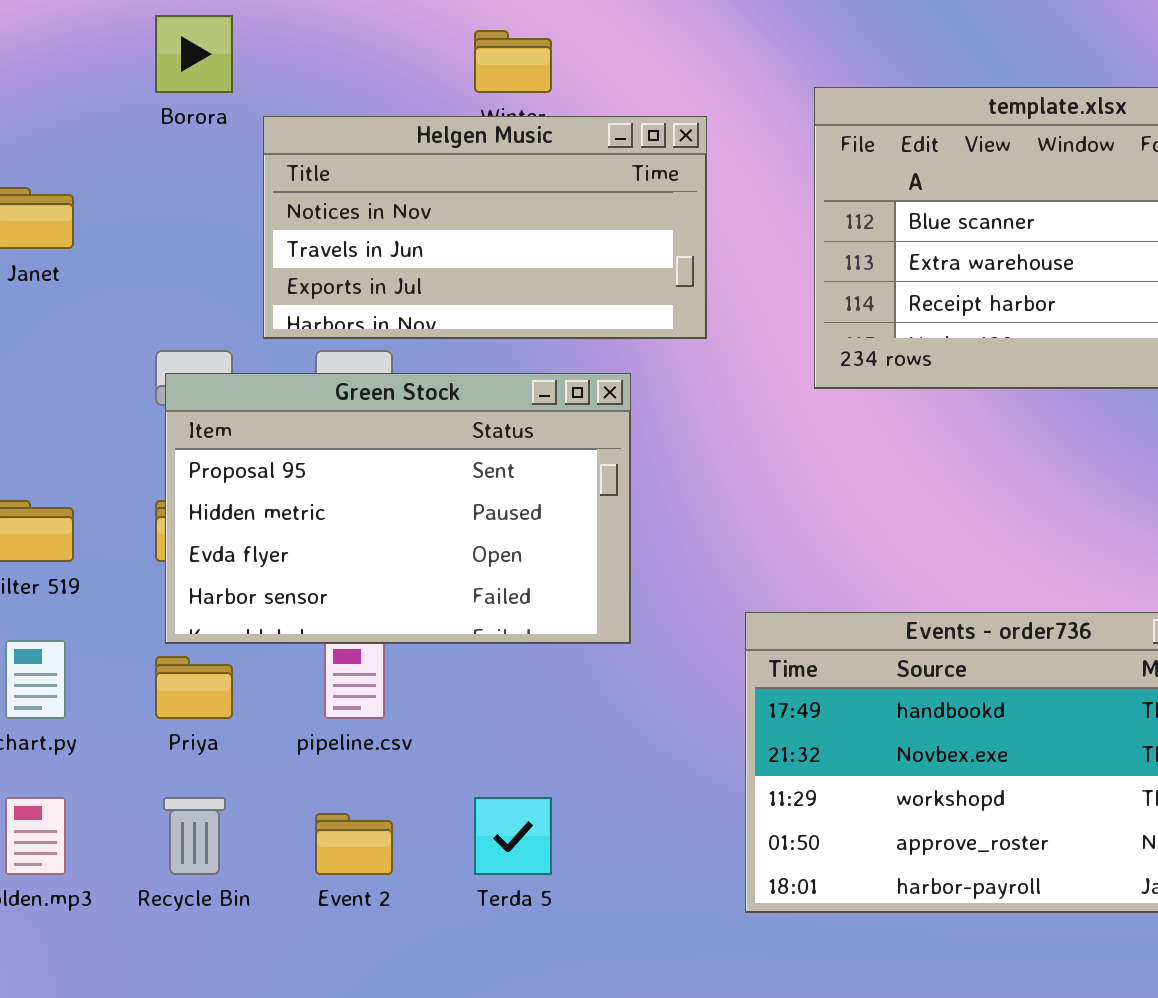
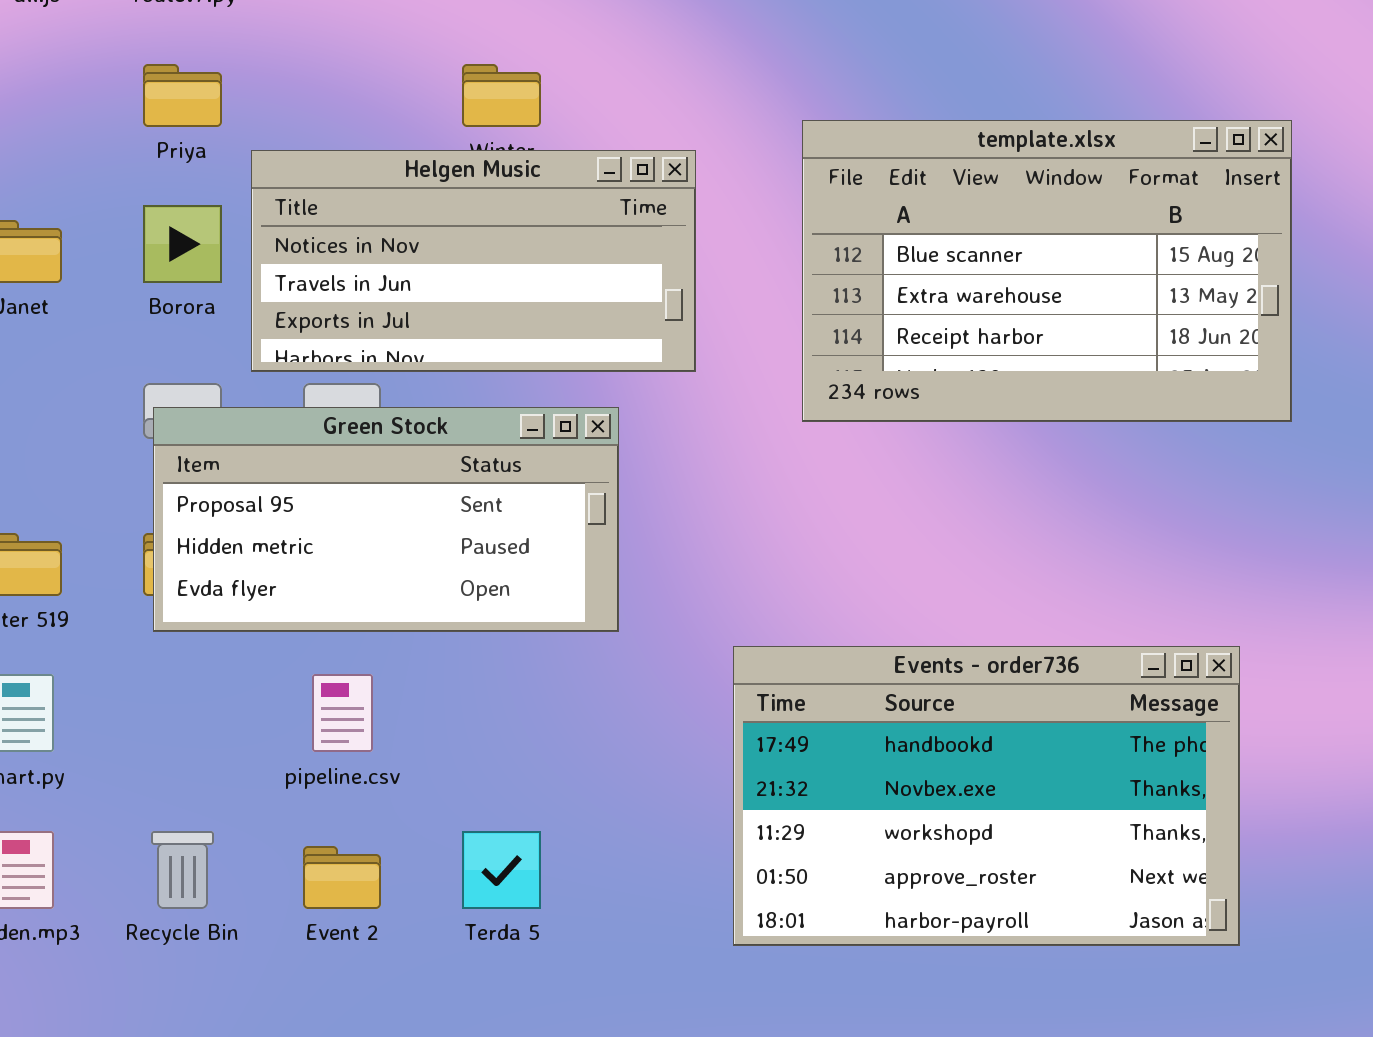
Borora: [155,15,233,93] -> [143,205,222,283], moved
Green Stock: [165,373,631,644] -> [153,407,619,632], resized
Priya: [155,656,233,719] -> [143,64,222,127], moved

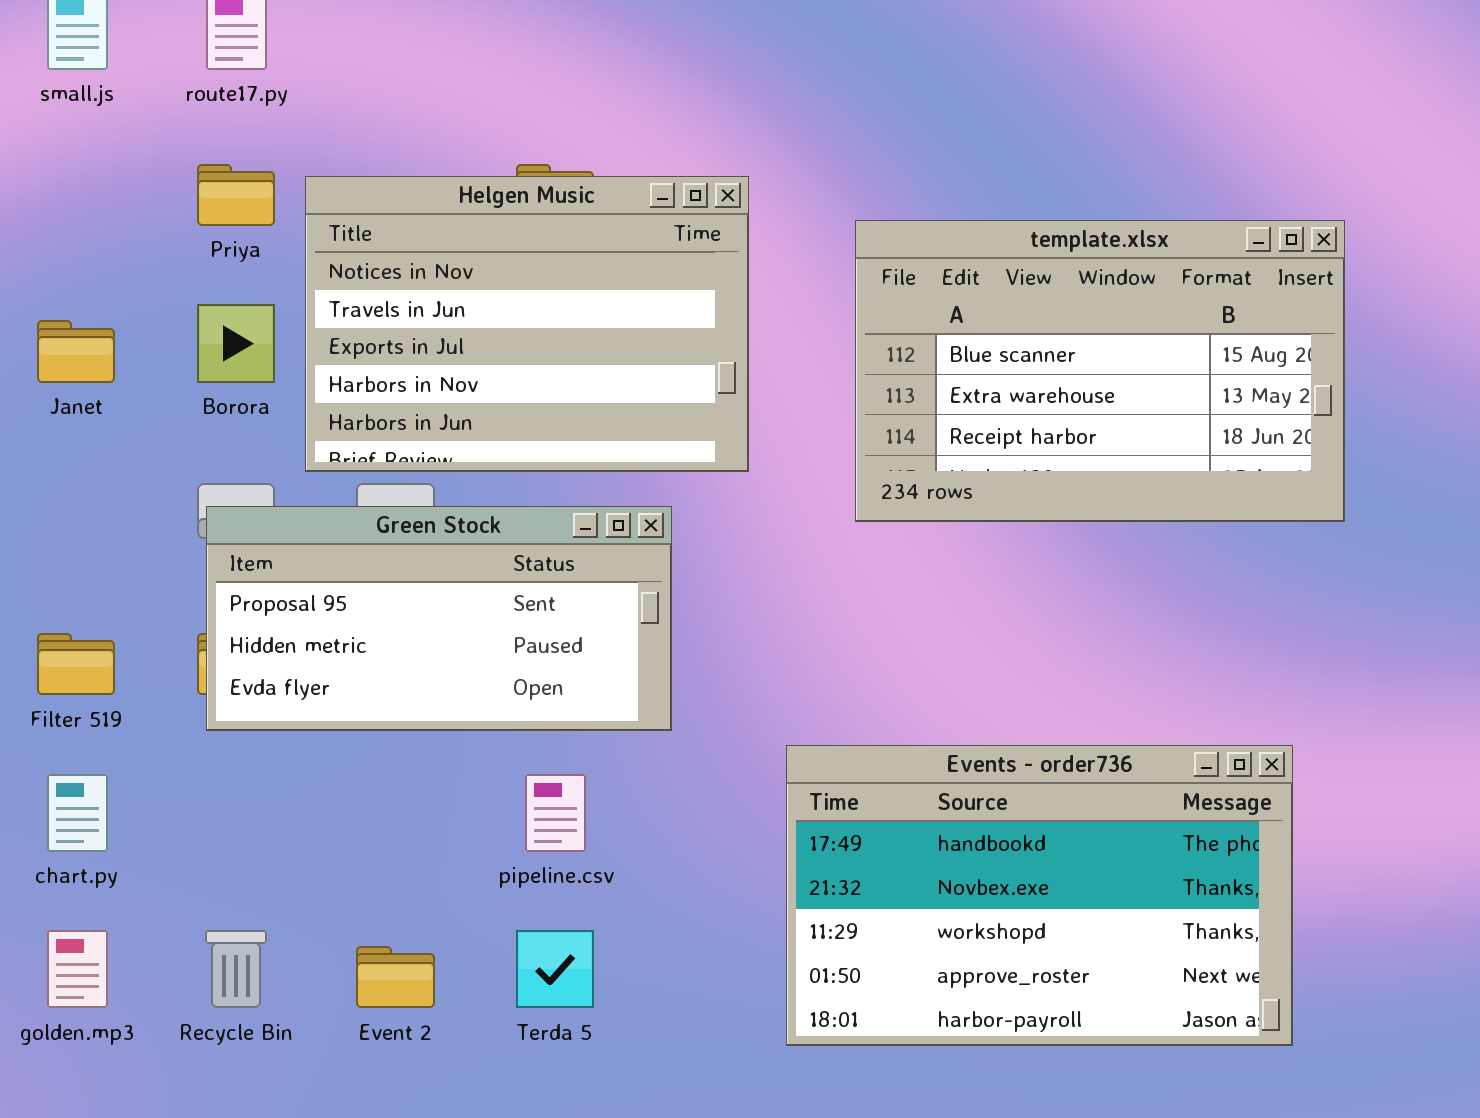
Helgen Music: [251,150,696,372] -> [305,176,749,472], resized
pipeline.csv: [312,674,373,752] -> [525,774,586,852], moved

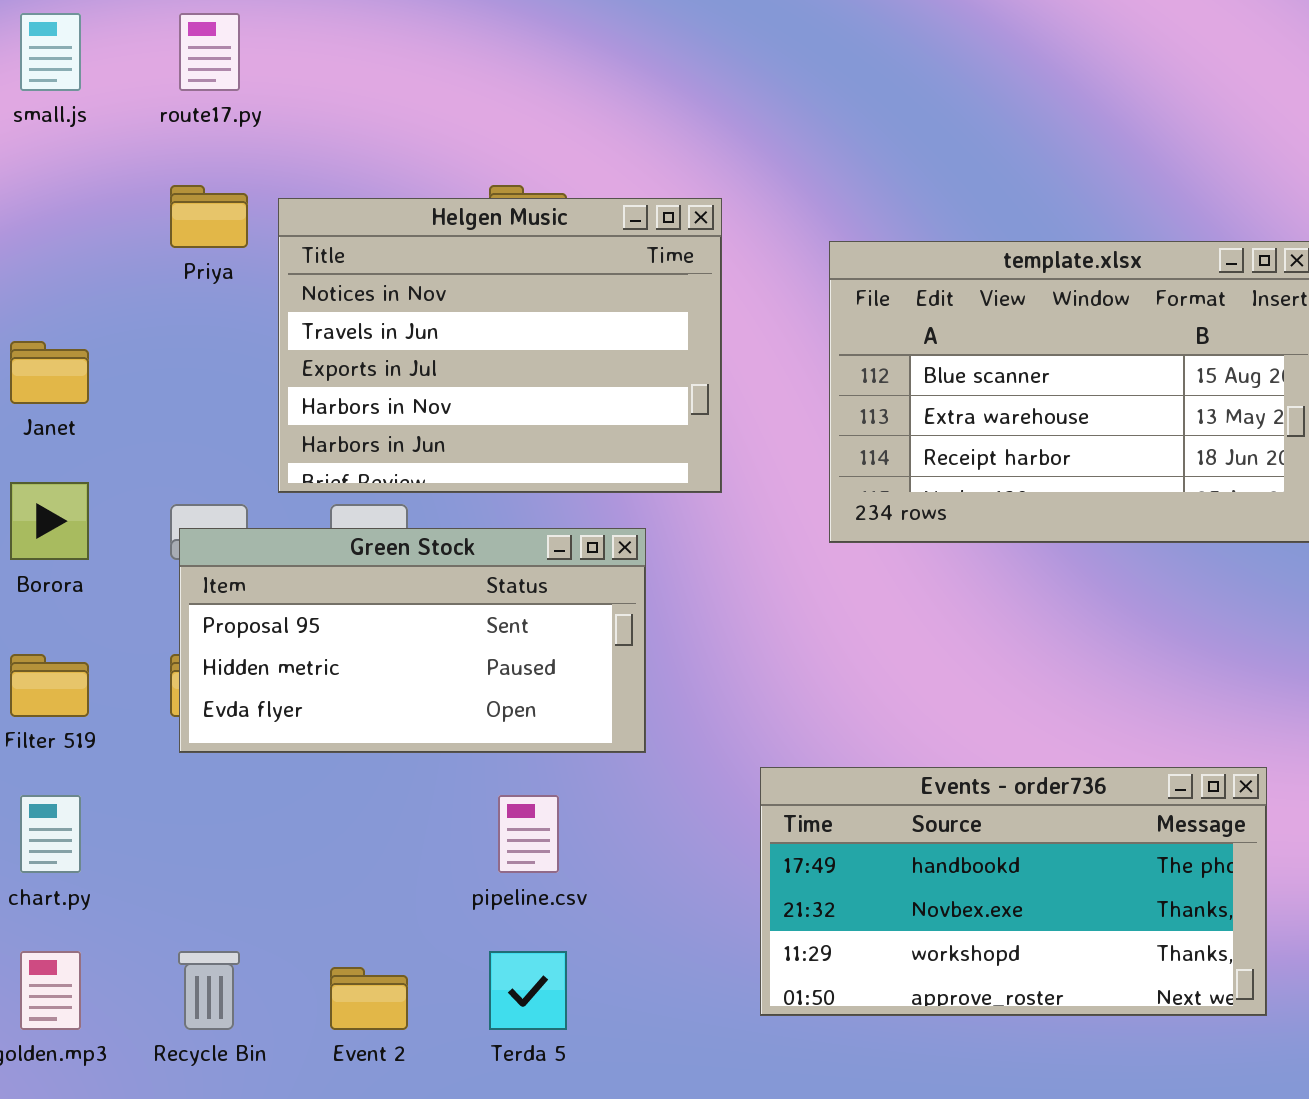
Borora: [197,304,275,383] -> [10,482,89,560], moved
Events - order736: [786,745,1293,1046] -> [760,767,1267,1016], resized

